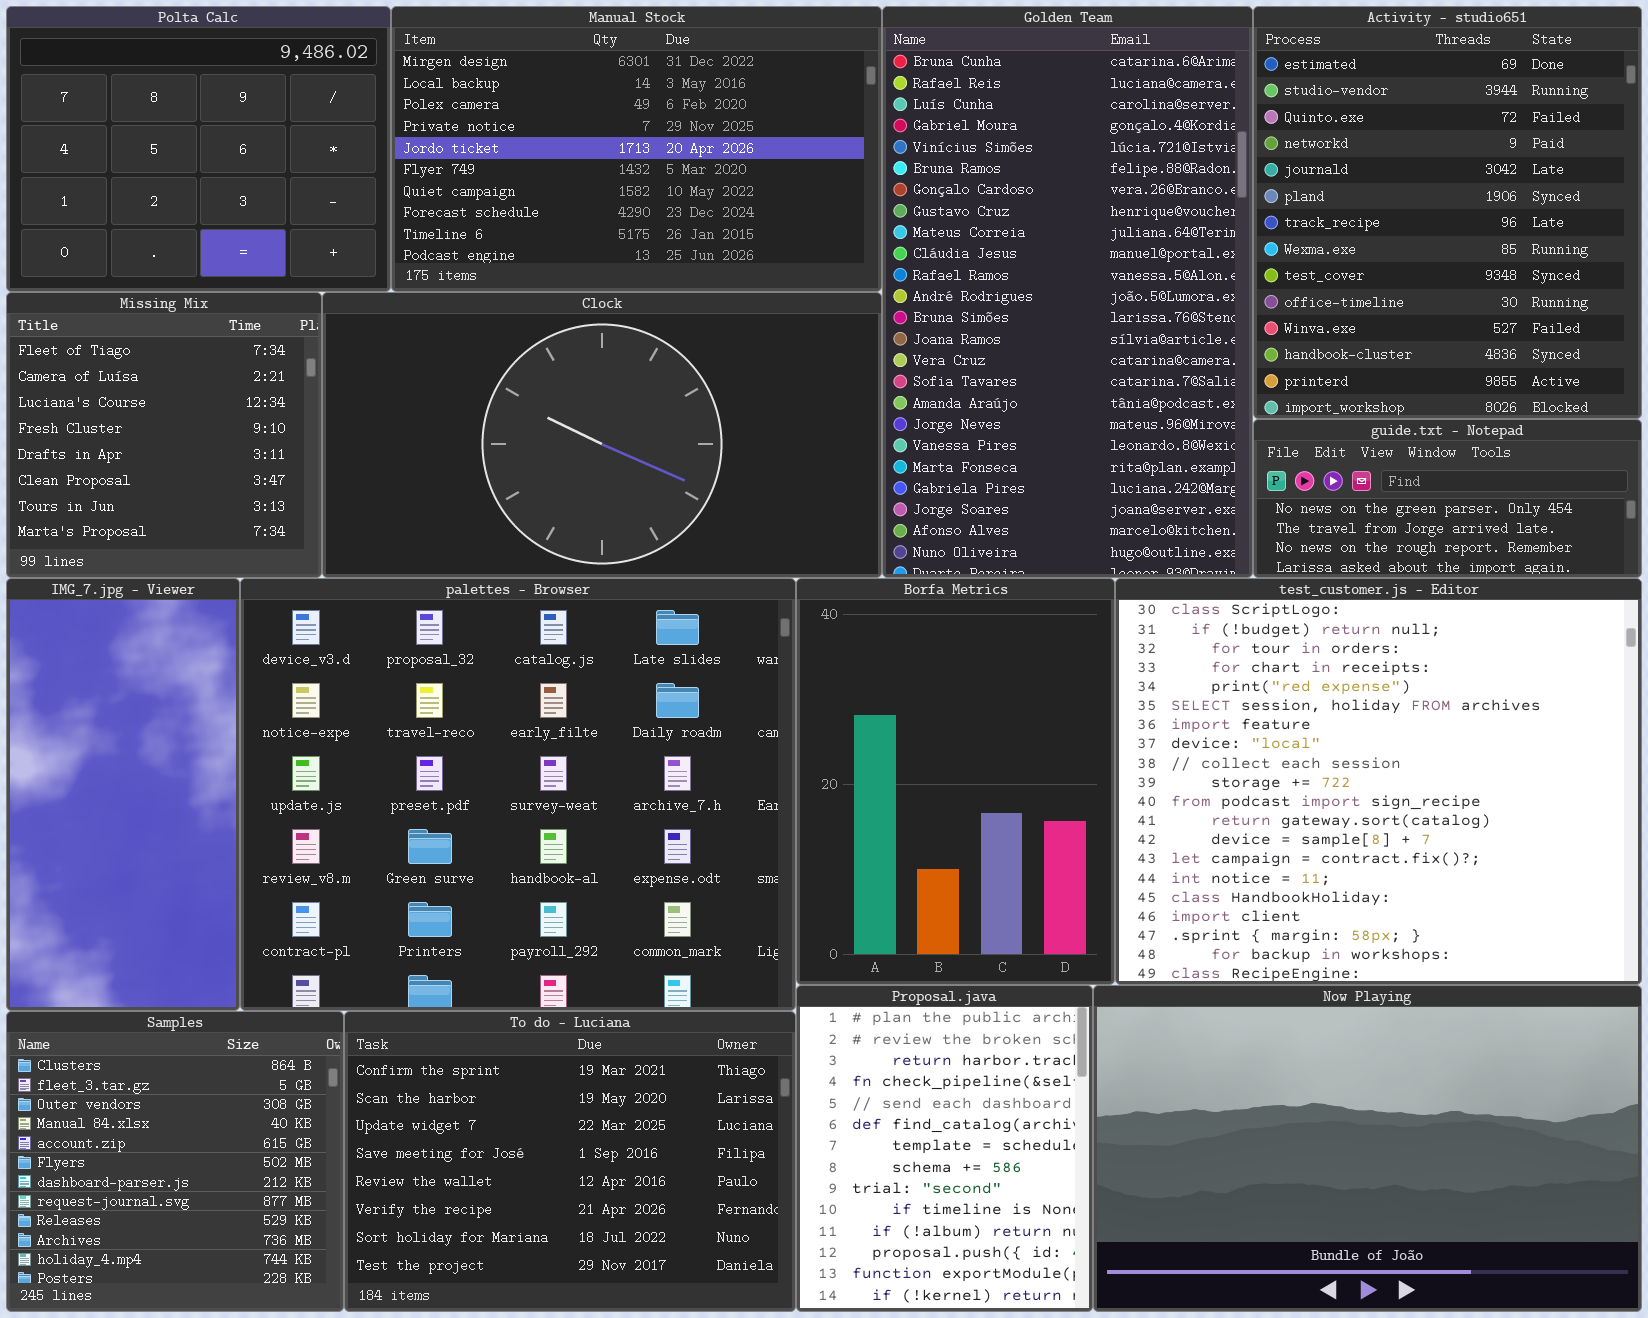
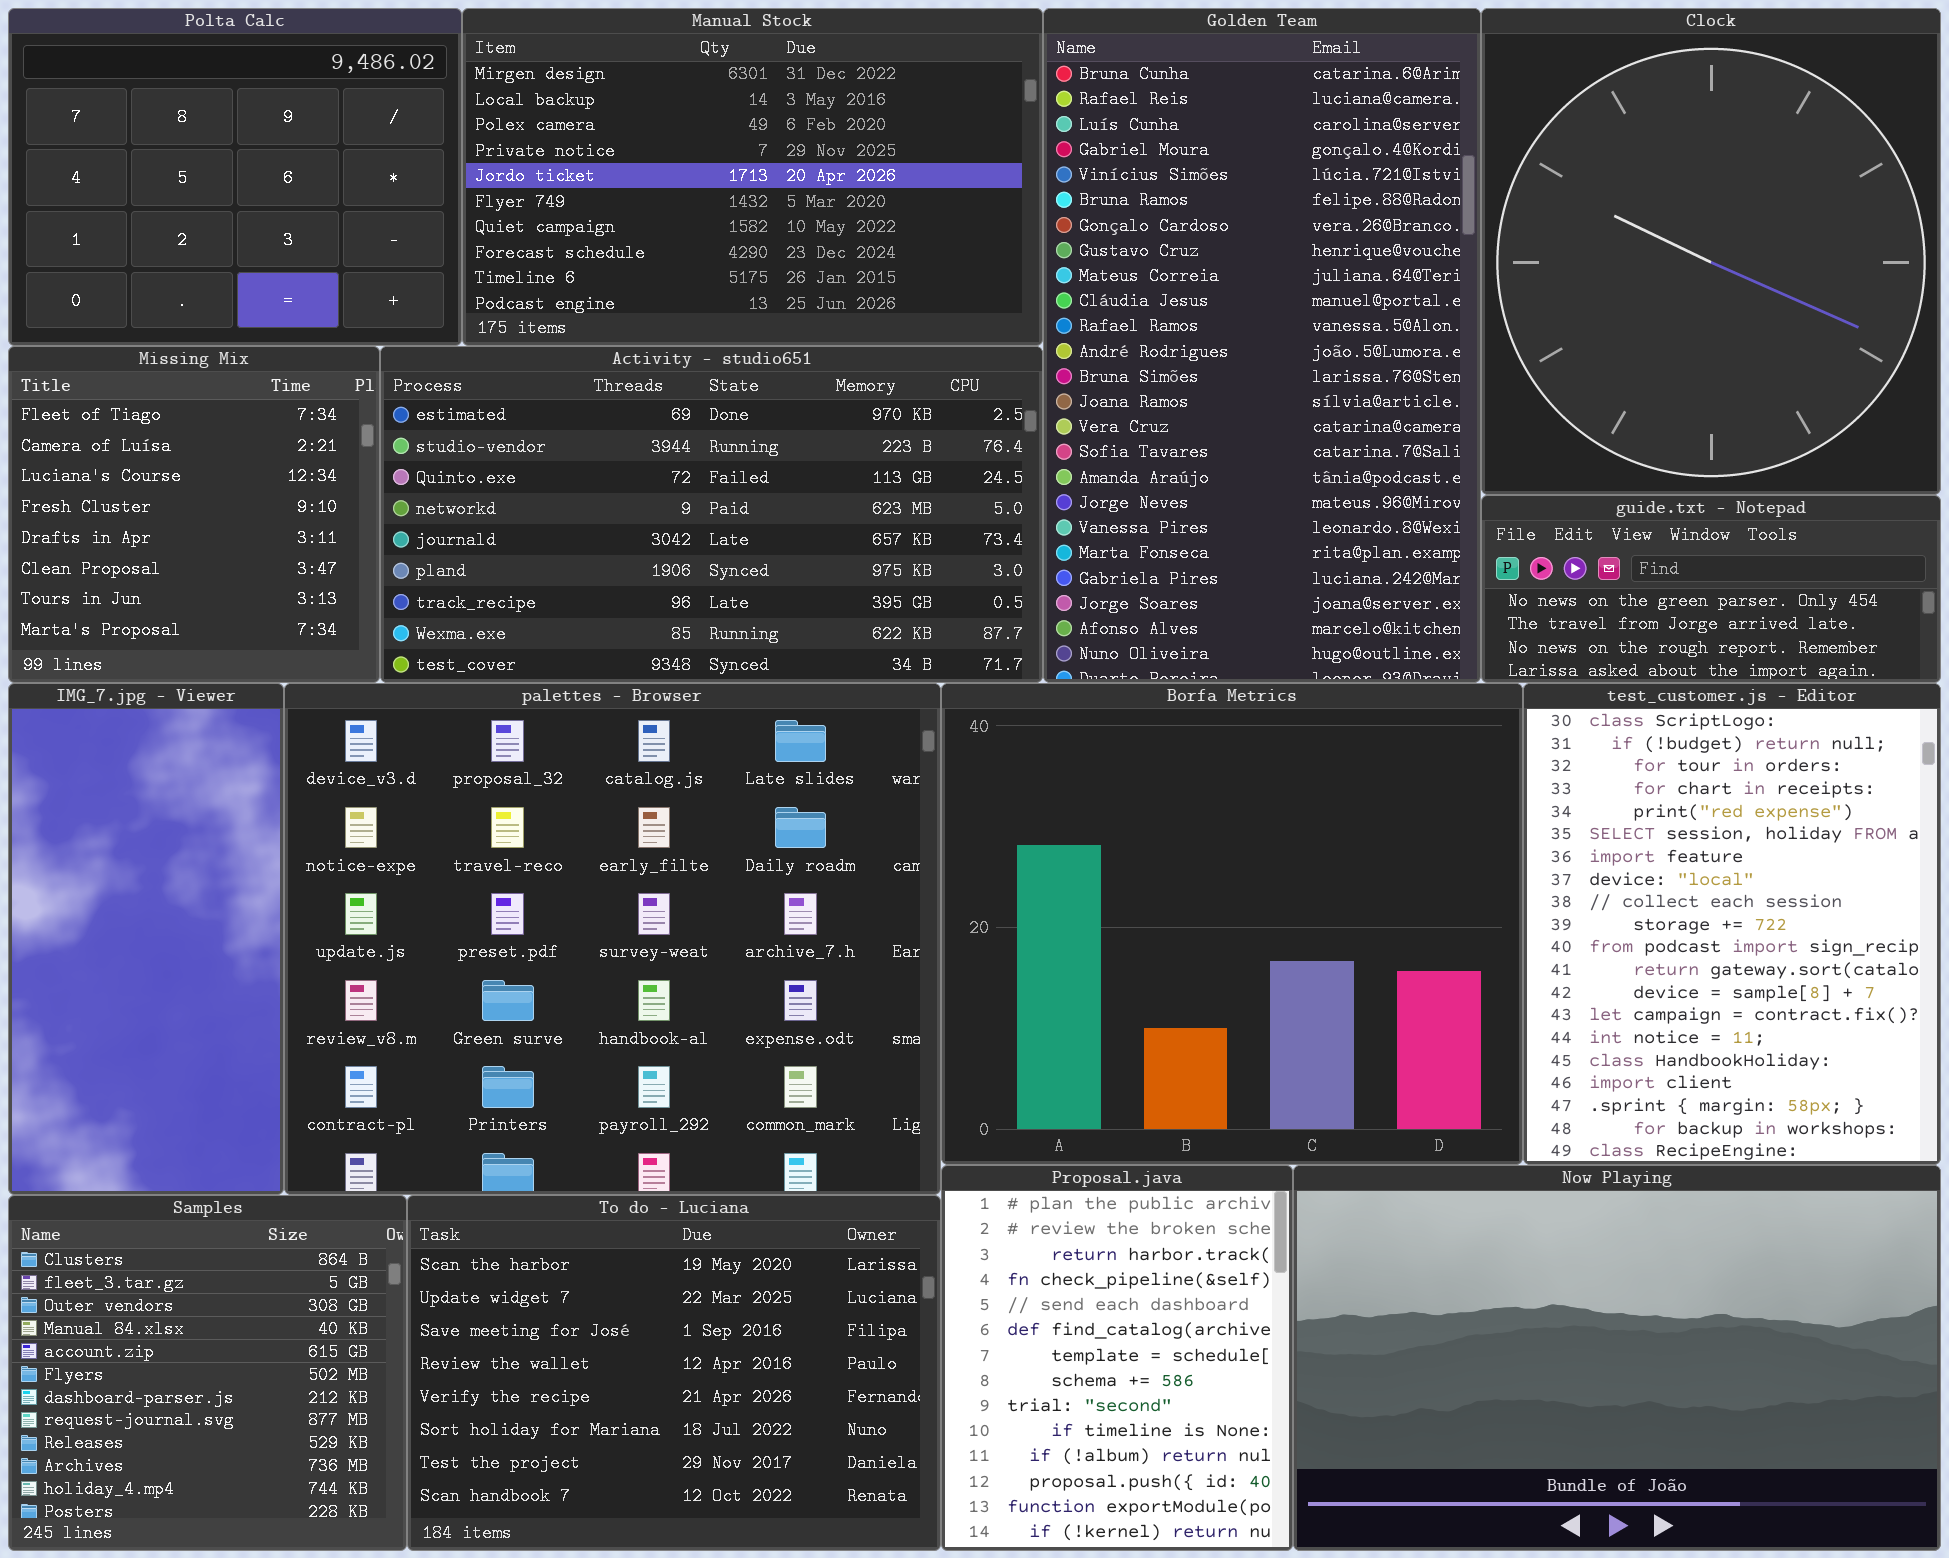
Activity - studio651: [1253,6,1642,419] -> [380,346,1043,683], moved, resized
Clock: [322,292,882,578] -> [1481,8,1941,495], moved, resized
Borfa Metrics: [796,578,1115,985] -> [941,683,1523,1165], resized
test_customer.js - Editor: [1115,578,1642,985] -> [1523,683,1941,1165], resized
To do - Luciana: [344,1011,796,1312] -> [407,1195,941,1551], scrolled down 1 row

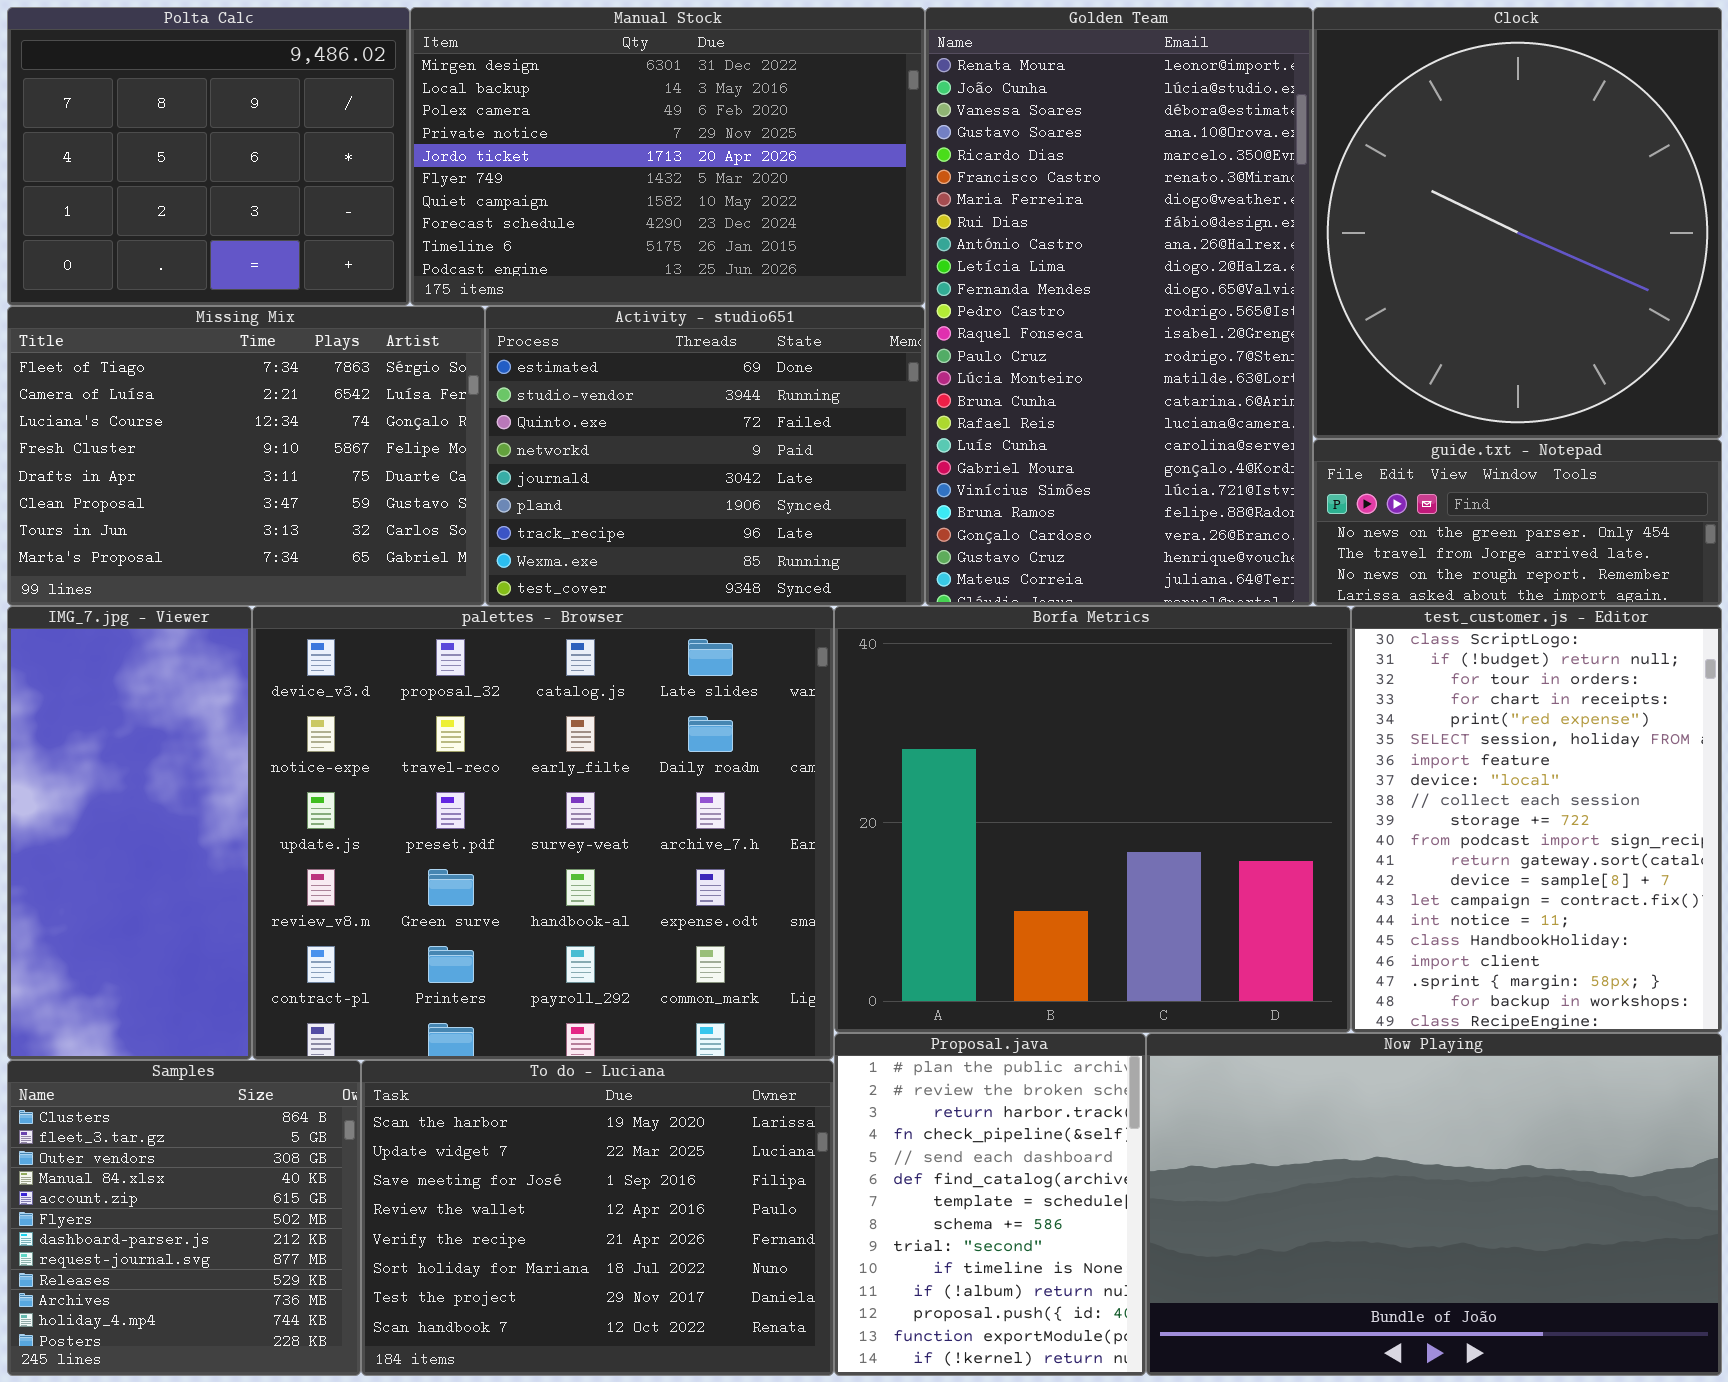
Golden Team: [1043,8,1481,683] -> [925,7,1313,606], scrolled up 15 rows
Missing Mix: [8,346,380,683] -> [7,306,485,606], resized
Activity - studio651: [380,346,1043,683] -> [485,306,925,606], resized

